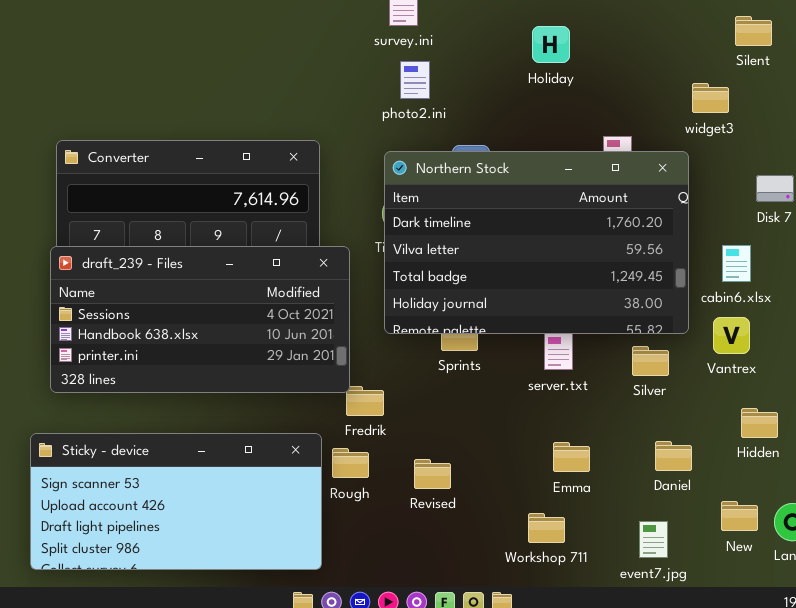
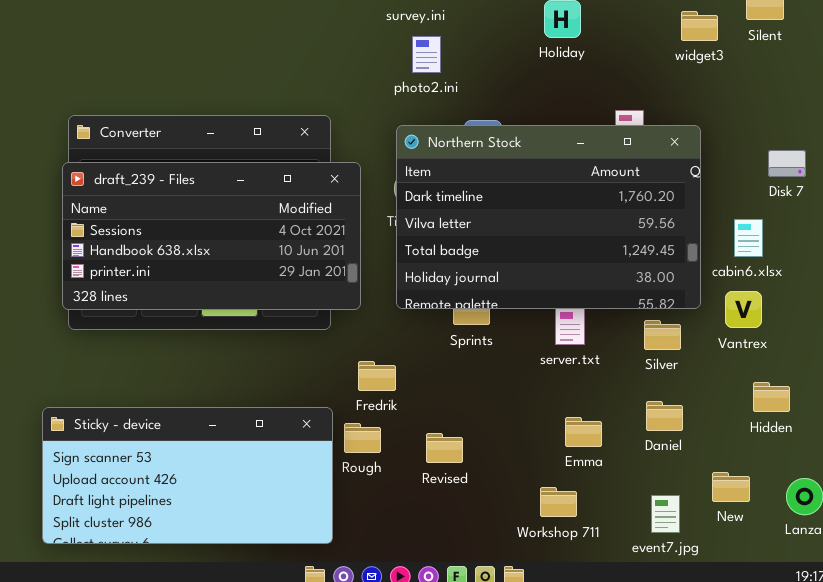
widget3: [692,83,729,113] -> [681,11,718,41], moved
draft_239 - Files: [50,246,350,393] -> [62,162,361,310], moved
Daniel: [655,441,692,471] -> [646,401,683,431], moved
New: [721,501,758,531] -> [712,472,750,502], moved

